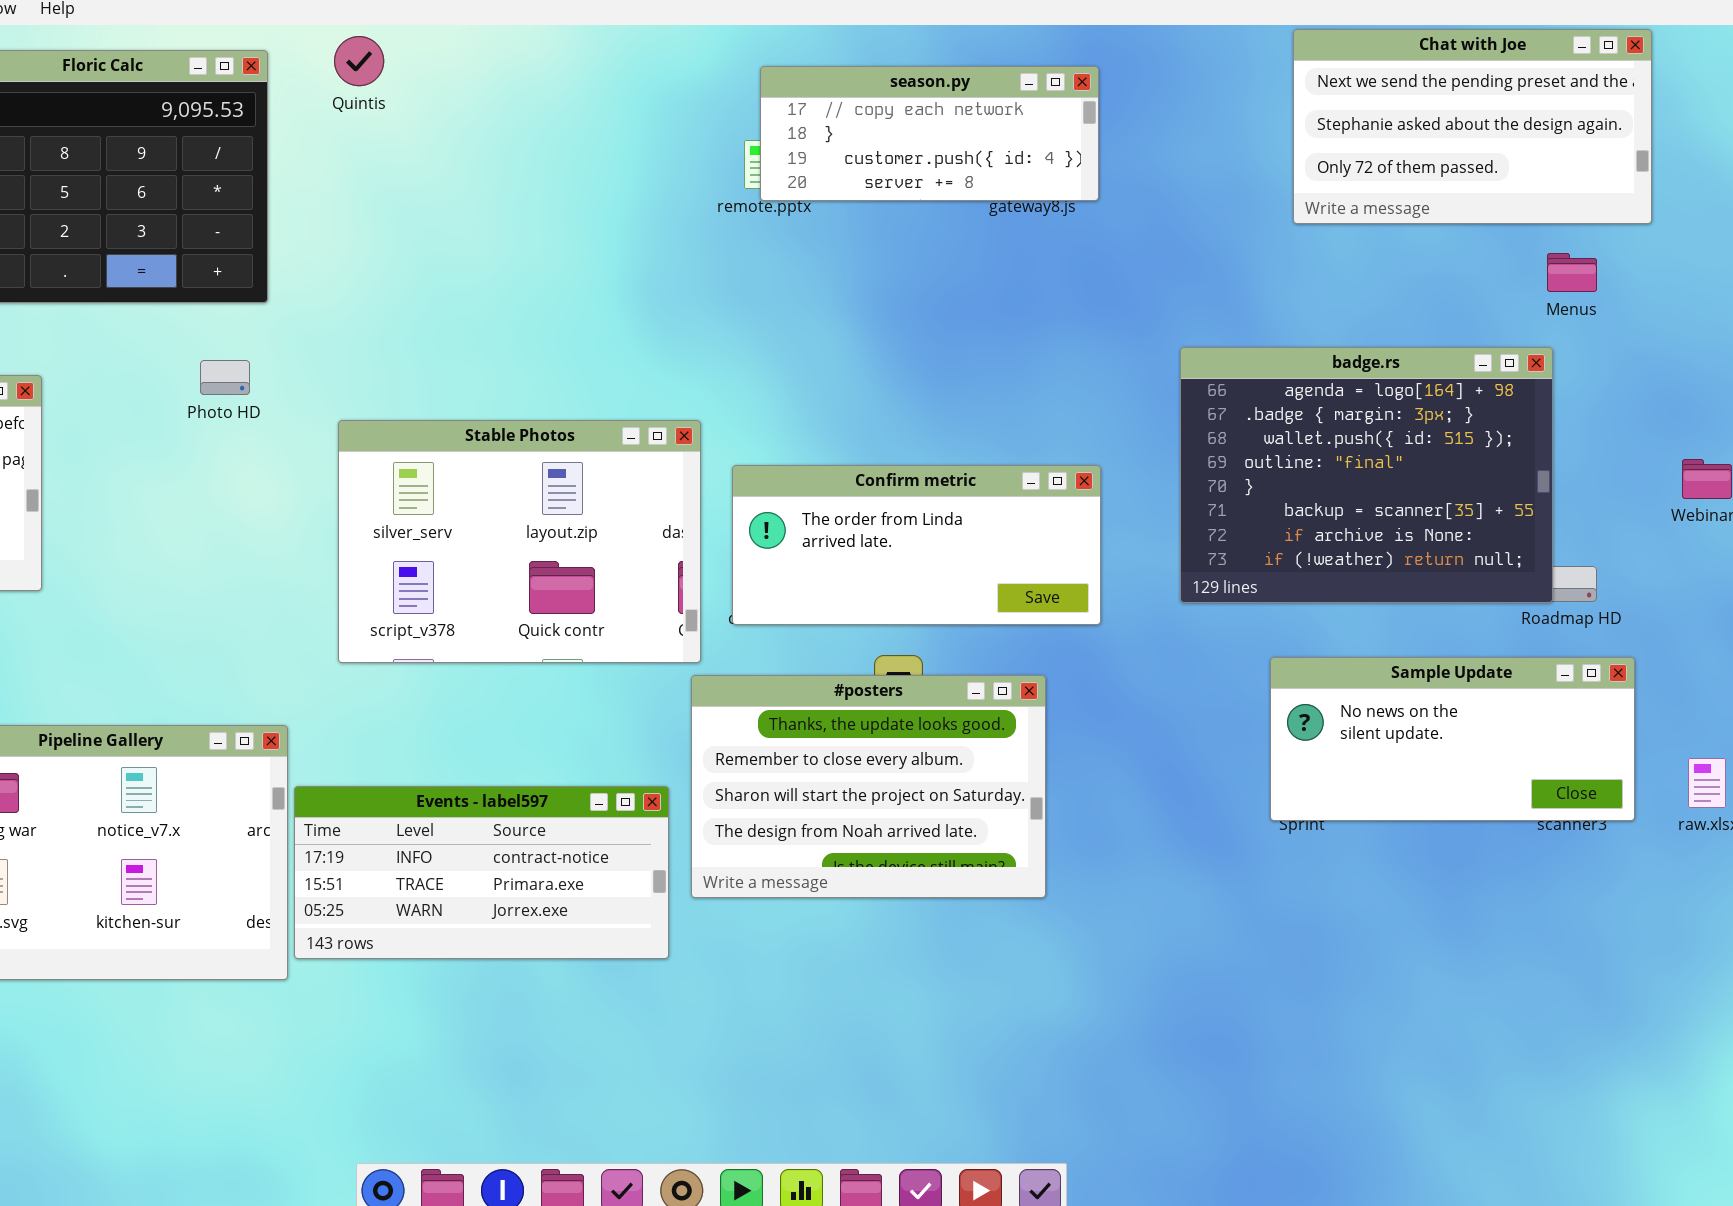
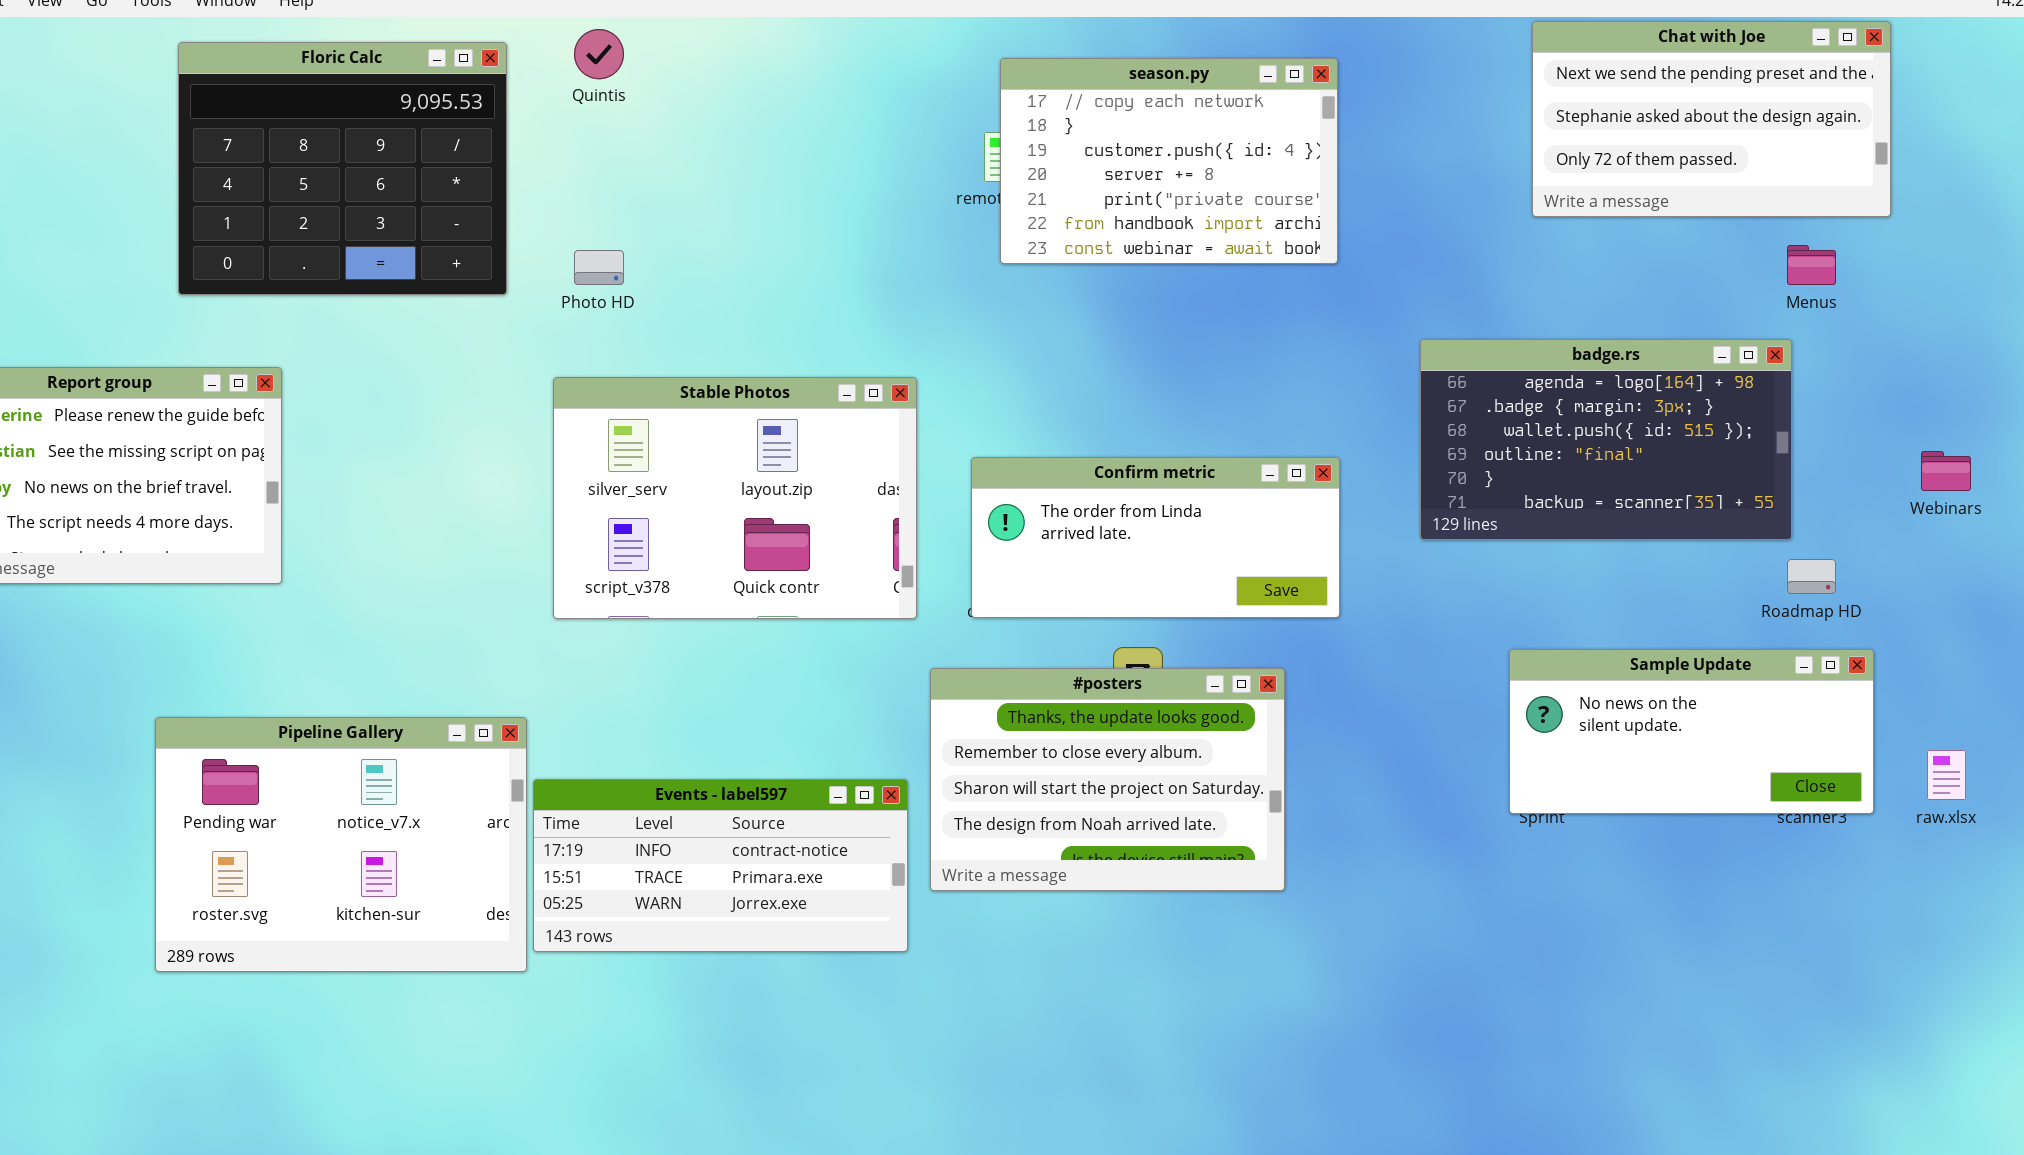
season.py: [760,66,1099,201] -> [1000,58,1338,264], resized
badge.rs: [1180,347,1553,603] -> [1420,339,1792,540], resized
Photo HD: [200,360,250,395] -> [574,250,624,285], moved
Stable Photos: [338,420,701,663] -> [553,377,917,619], moved

